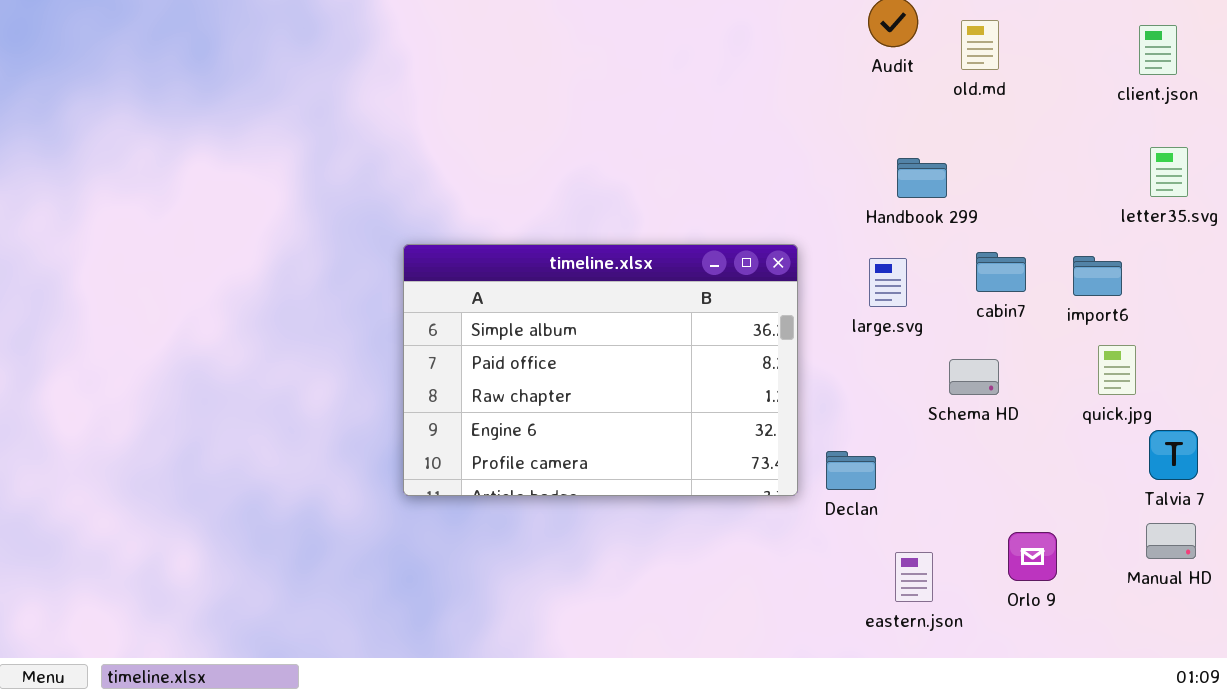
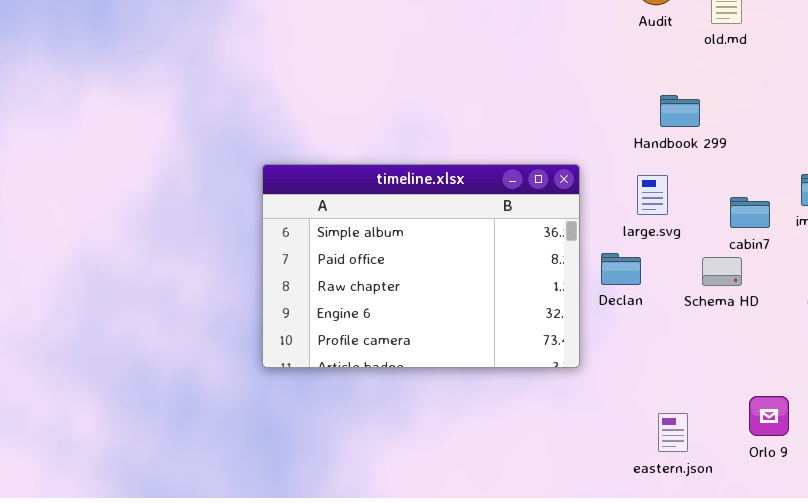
cabin7: [976,252,1026,292] -> [730,197,770,228], moved
Declan: [826,451,876,490] -> [601,253,641,285], moved

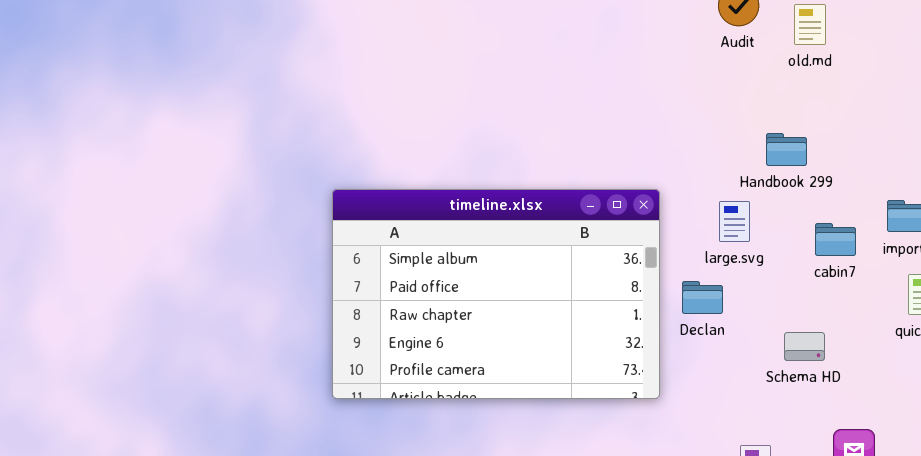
Handbook 299: [660,95,700,127] -> [766,133,807,166], moved
Schema HD: [702,257,742,286] -> [784,332,825,361], moved

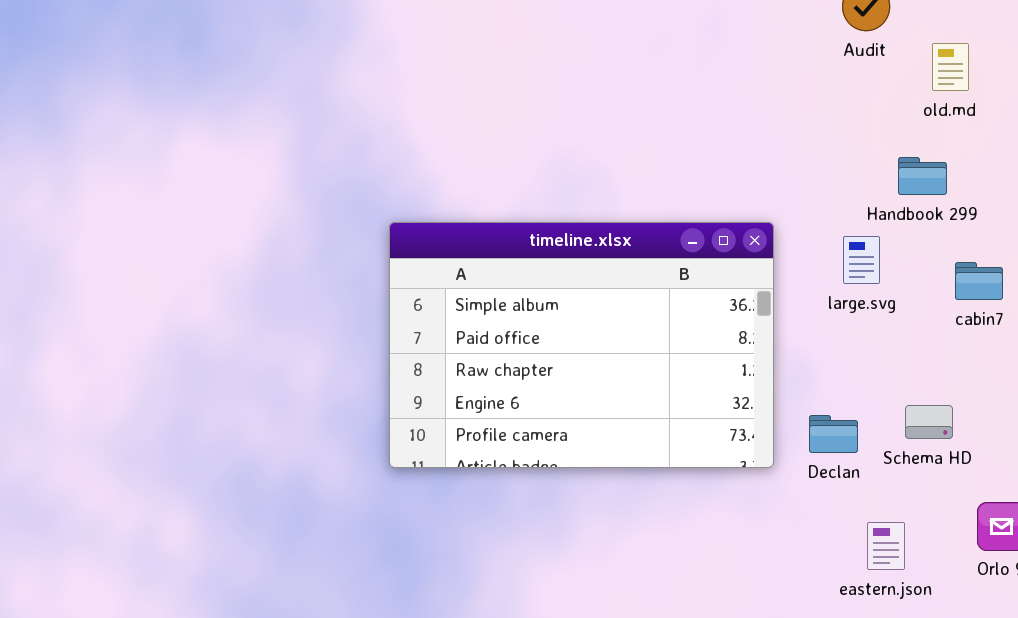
old.md: [794,4,826,45] -> [932,43,969,91], moved
Declan: [682,281,723,314] -> [809,415,858,453], moved
Schema HD: [784,332,825,361] -> [905,405,953,439], moved

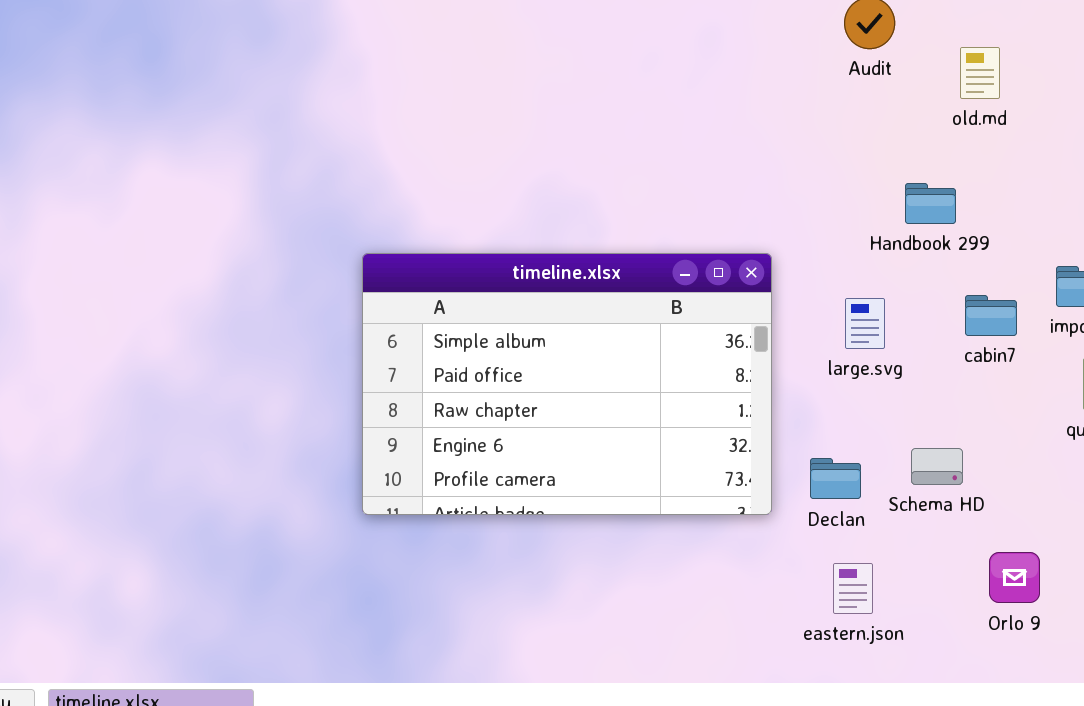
old.md: [932,43,969,91] -> [960,47,1000,99], moved
large.svg: [843,236,880,284] -> [845,298,885,349], moved
eastern.json: [867,522,905,570] -> [833,563,873,614], moved

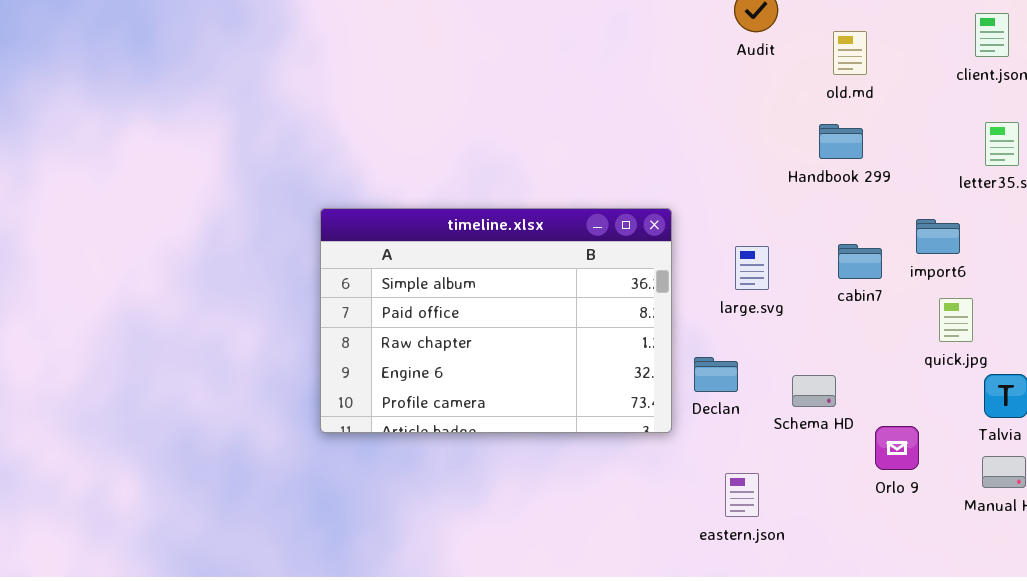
Handbook 299: [905,183,956,224] -> [819,124,863,159], moved
Declan: [810,458,861,499] -> [694,357,738,392], moved
Orlo 9: [989,552,1040,603] -> [875,426,919,470], moved

